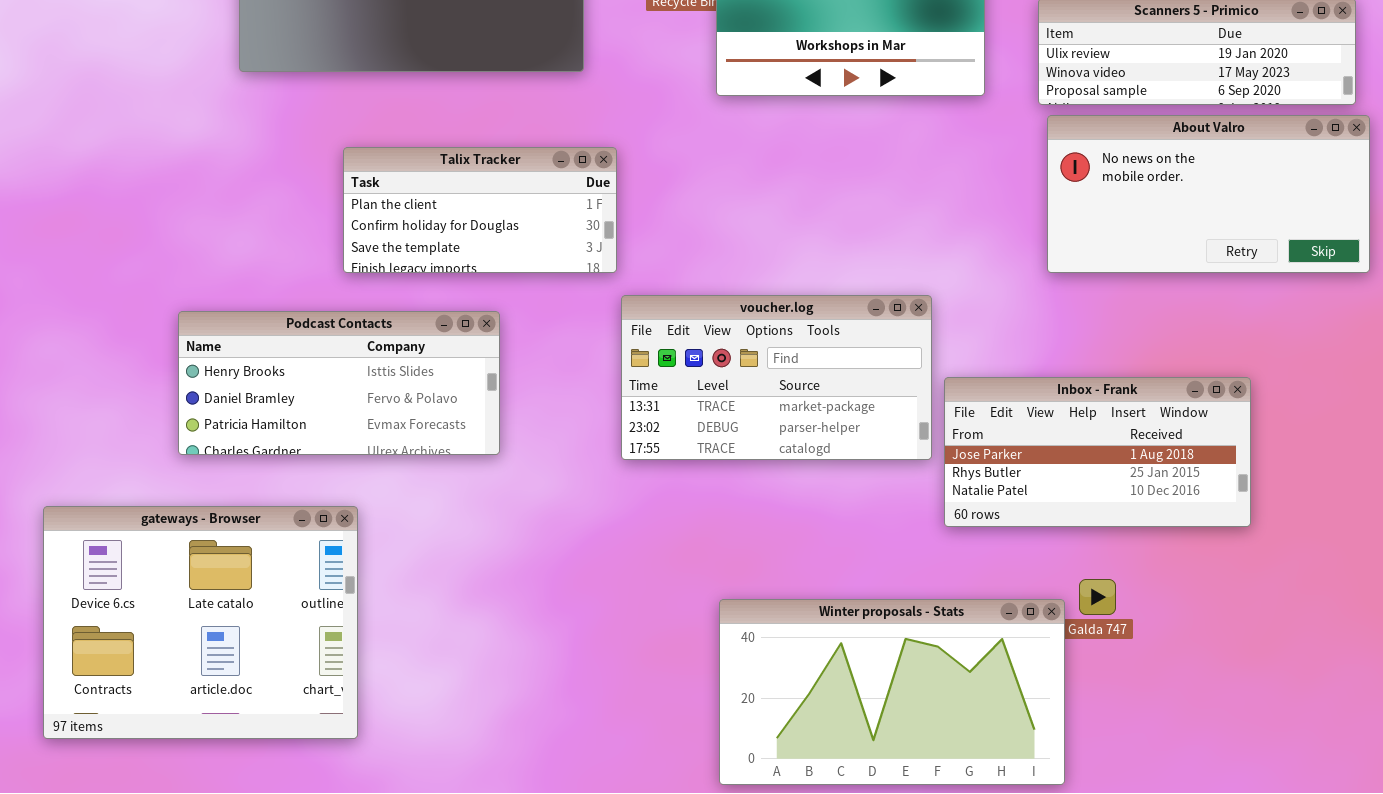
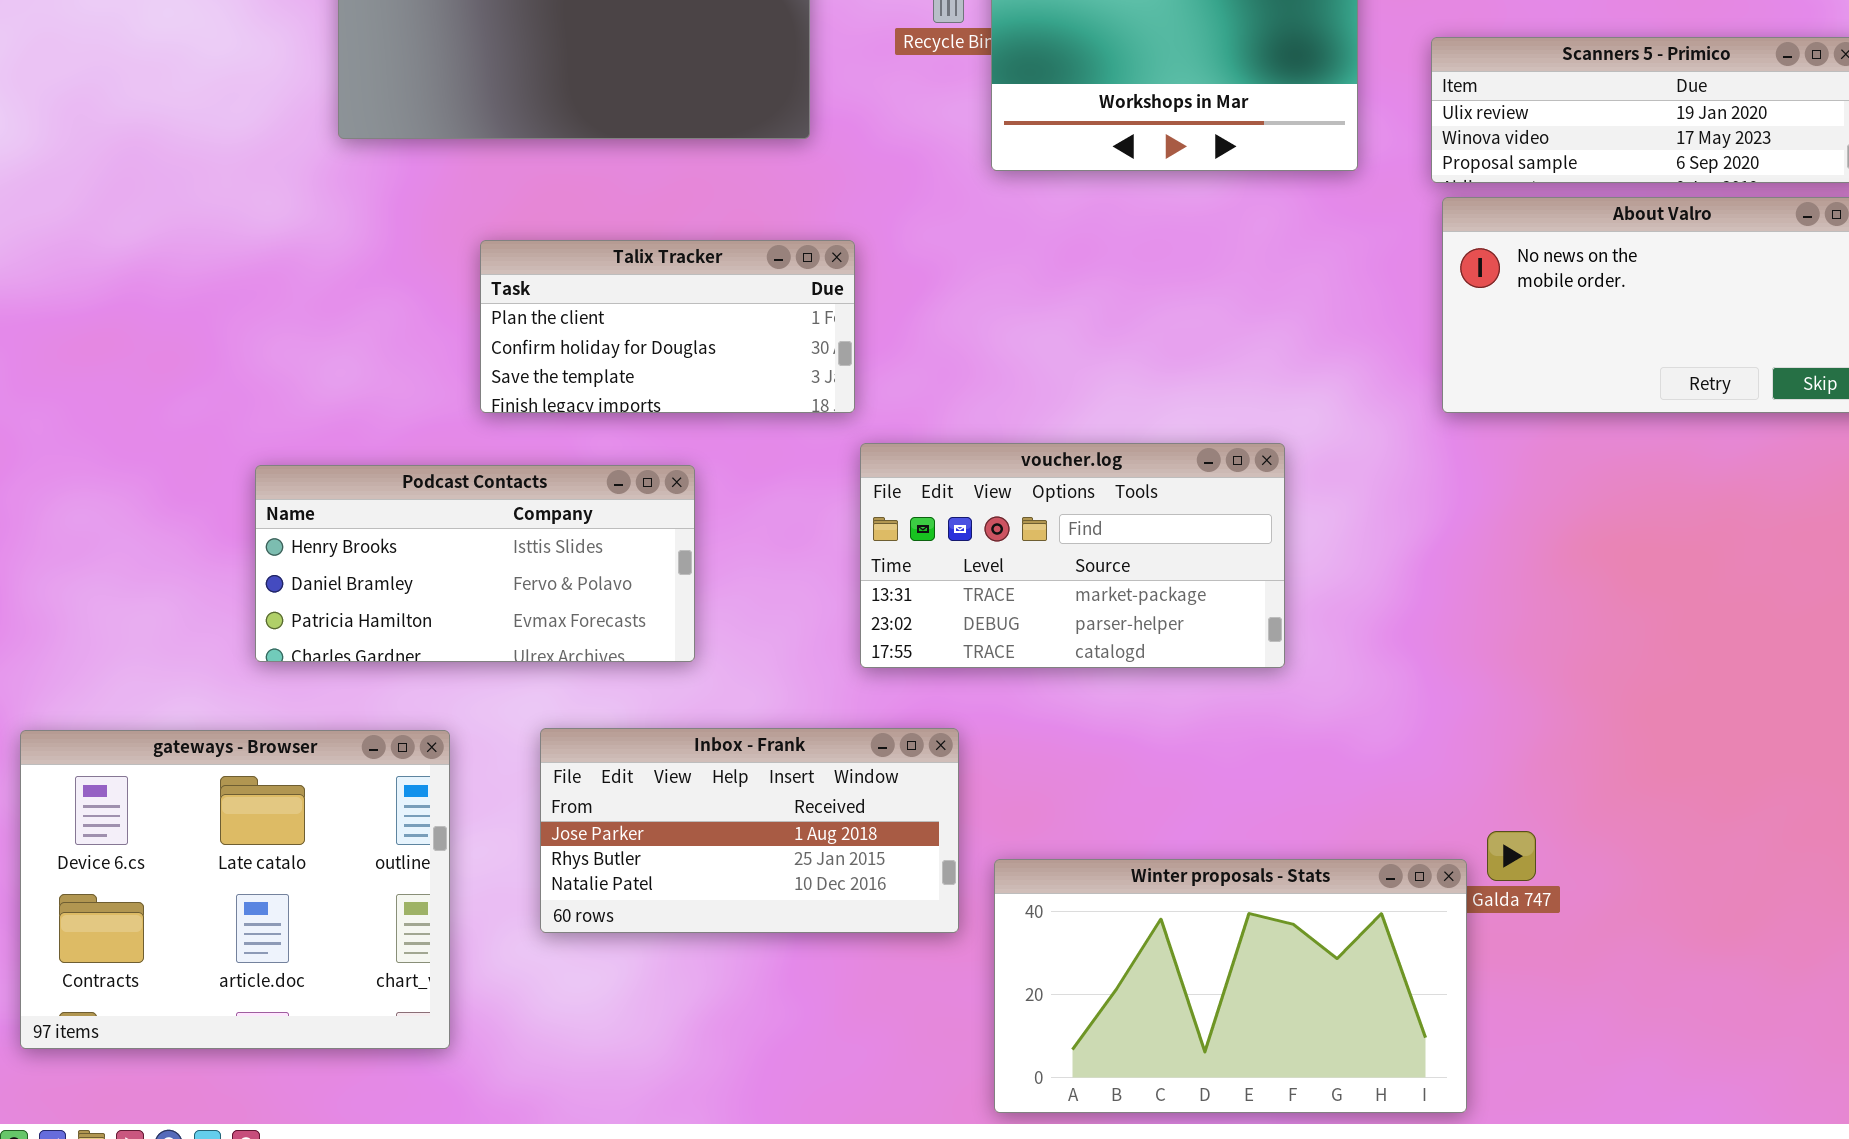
Inbox - Frank: [944,377,1251,527] -> [540,728,959,933], moved
gateways - Browser: [43,506,358,739] -> [20,730,450,1049], moved

